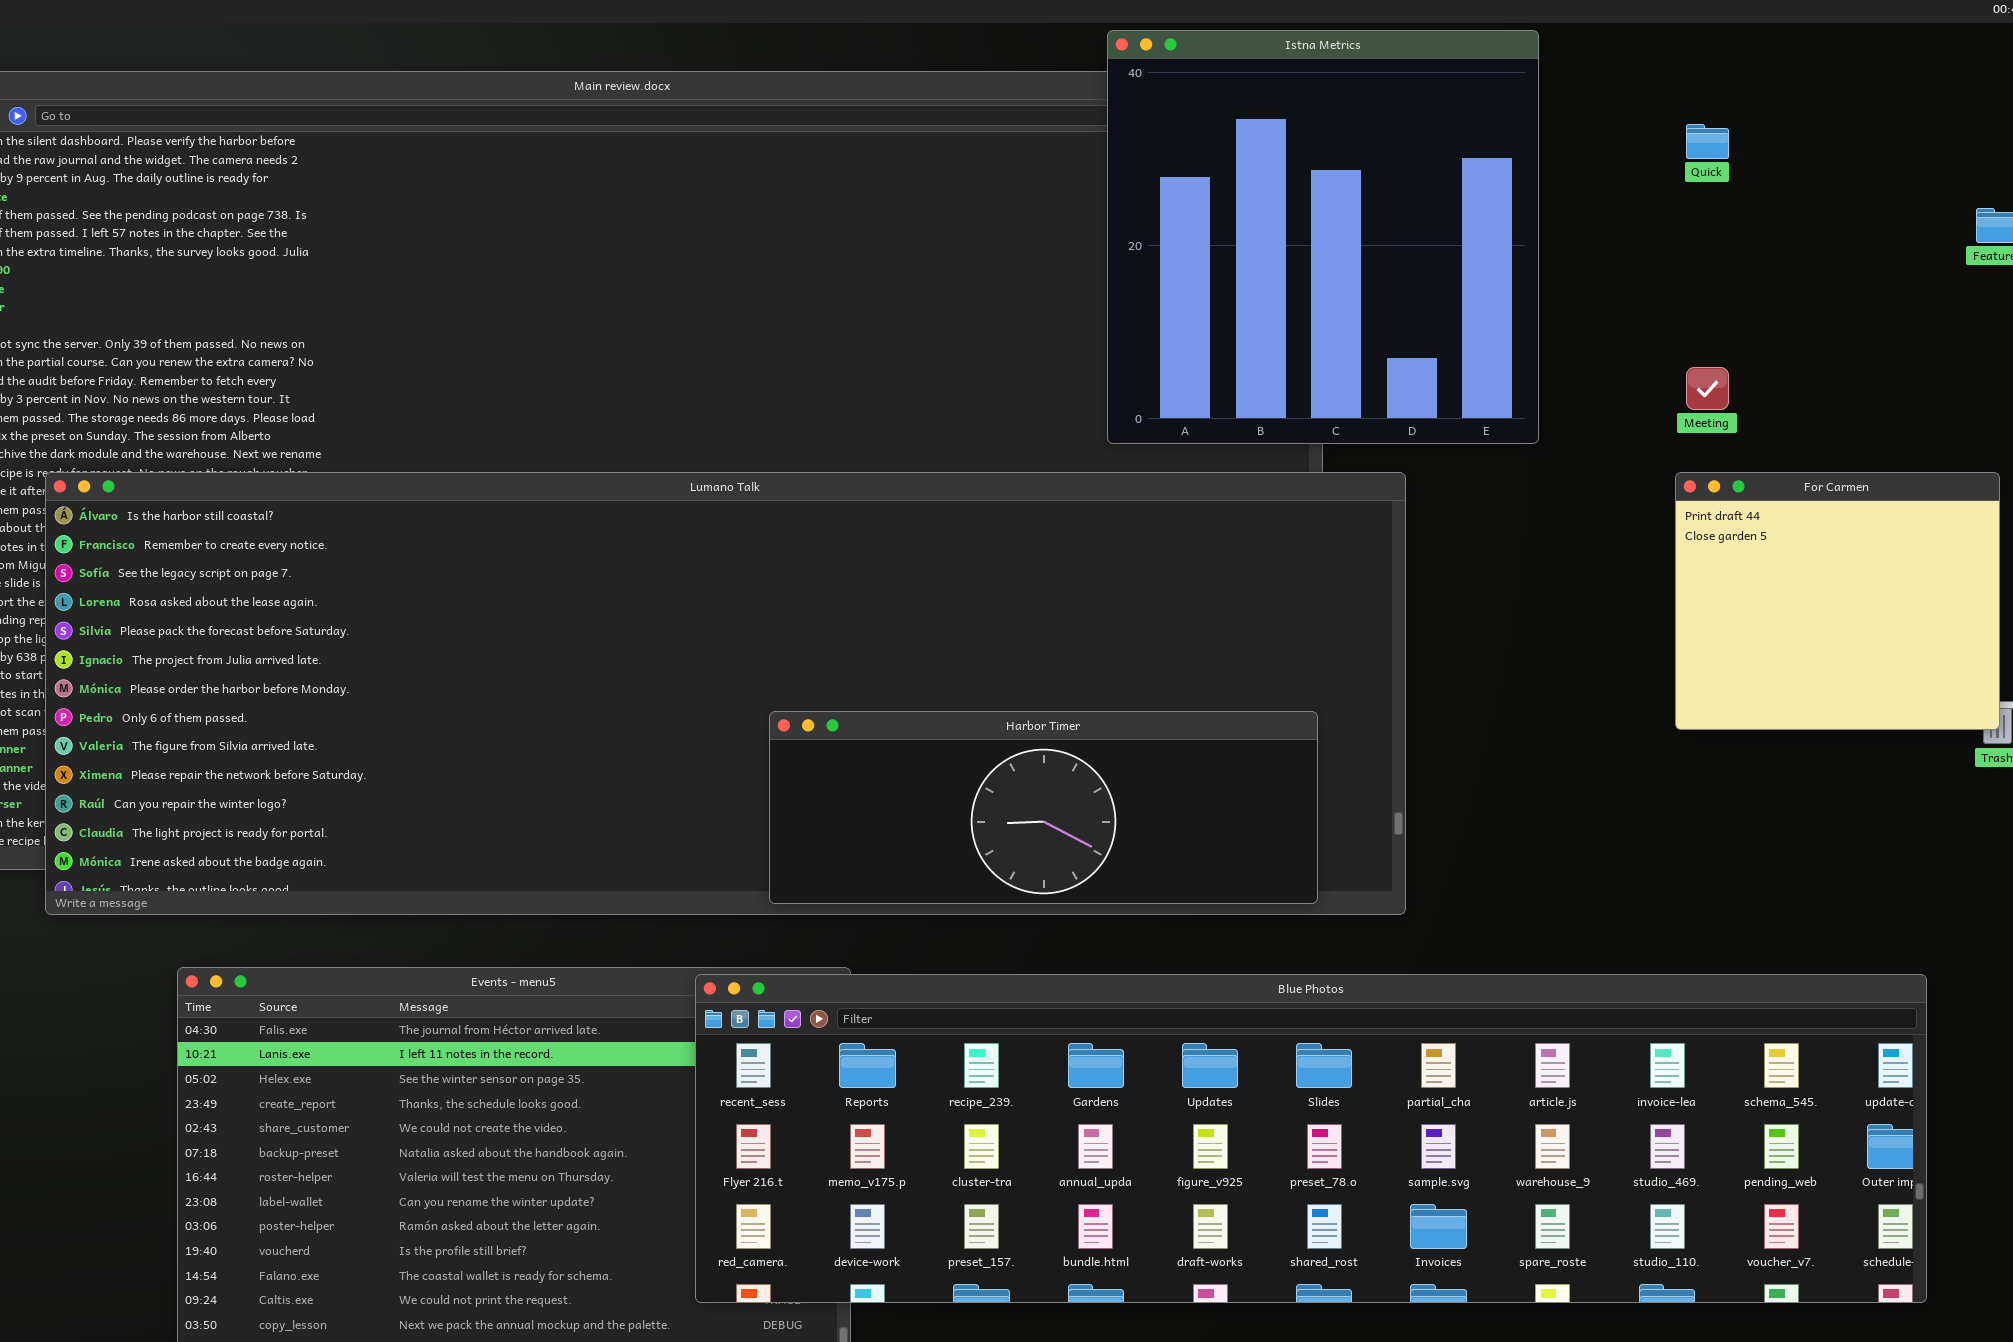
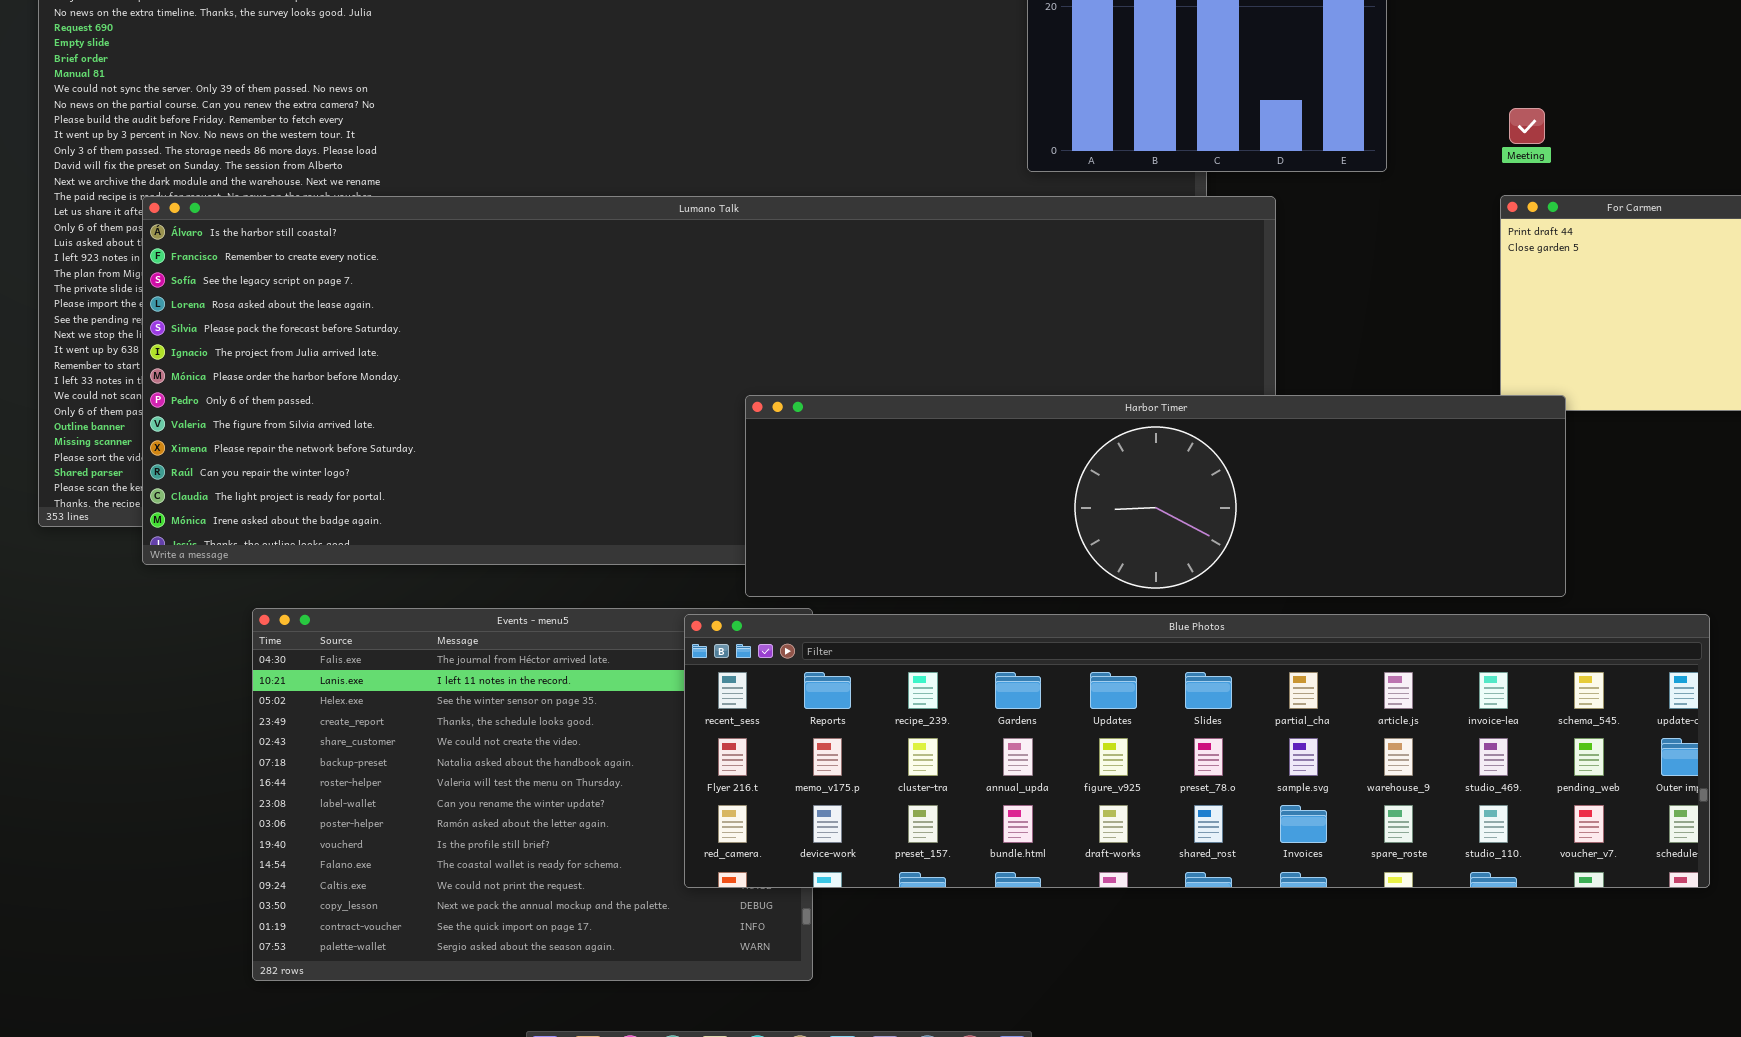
Harbor Timer: [769,711,1318,904] -> [745,395,1566,597], resized

